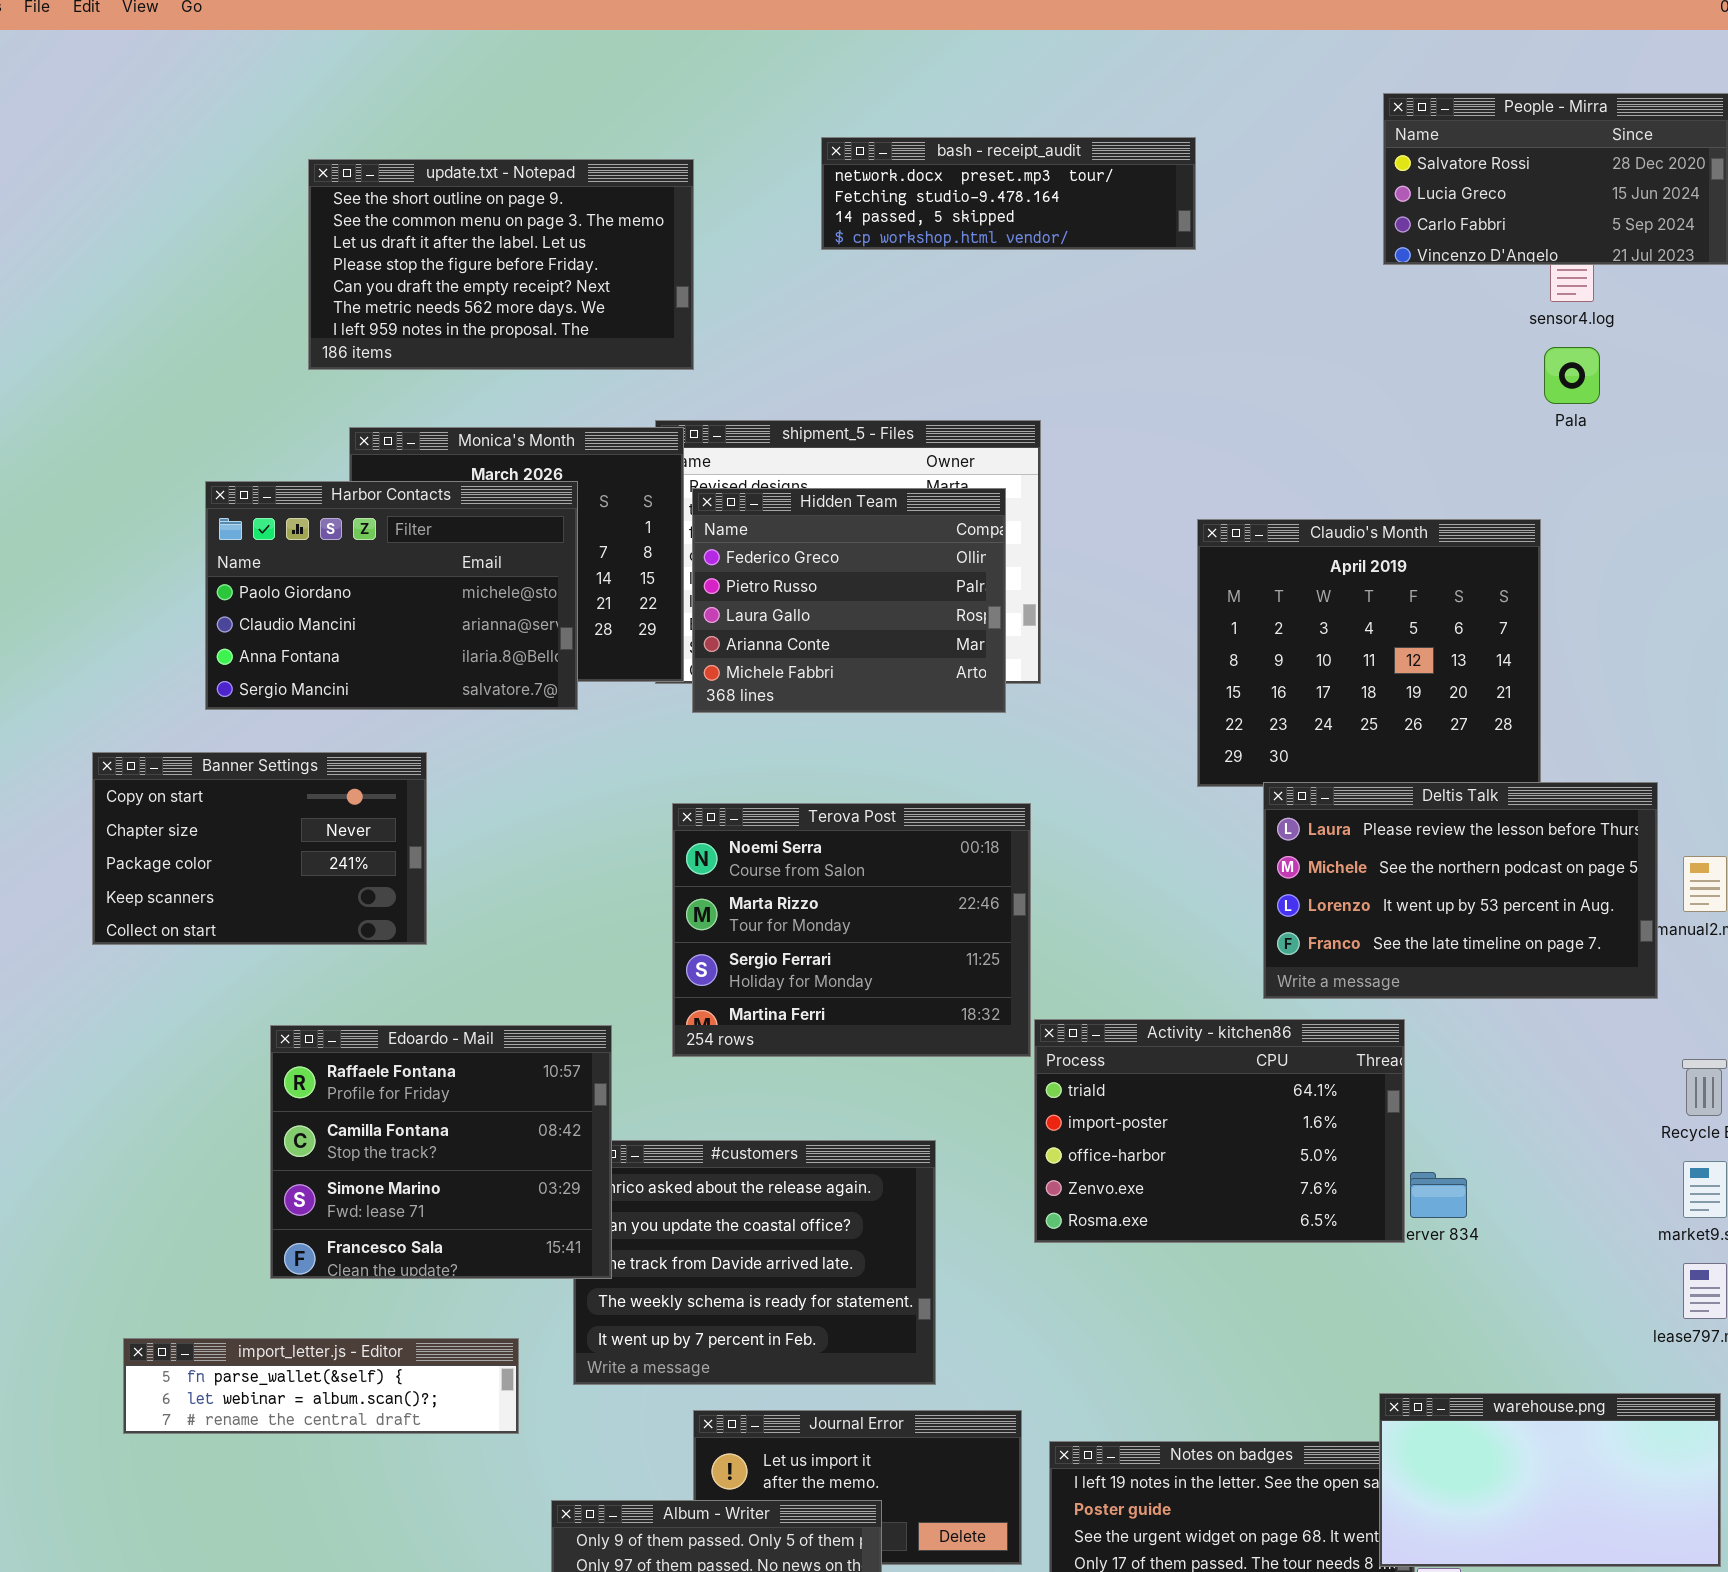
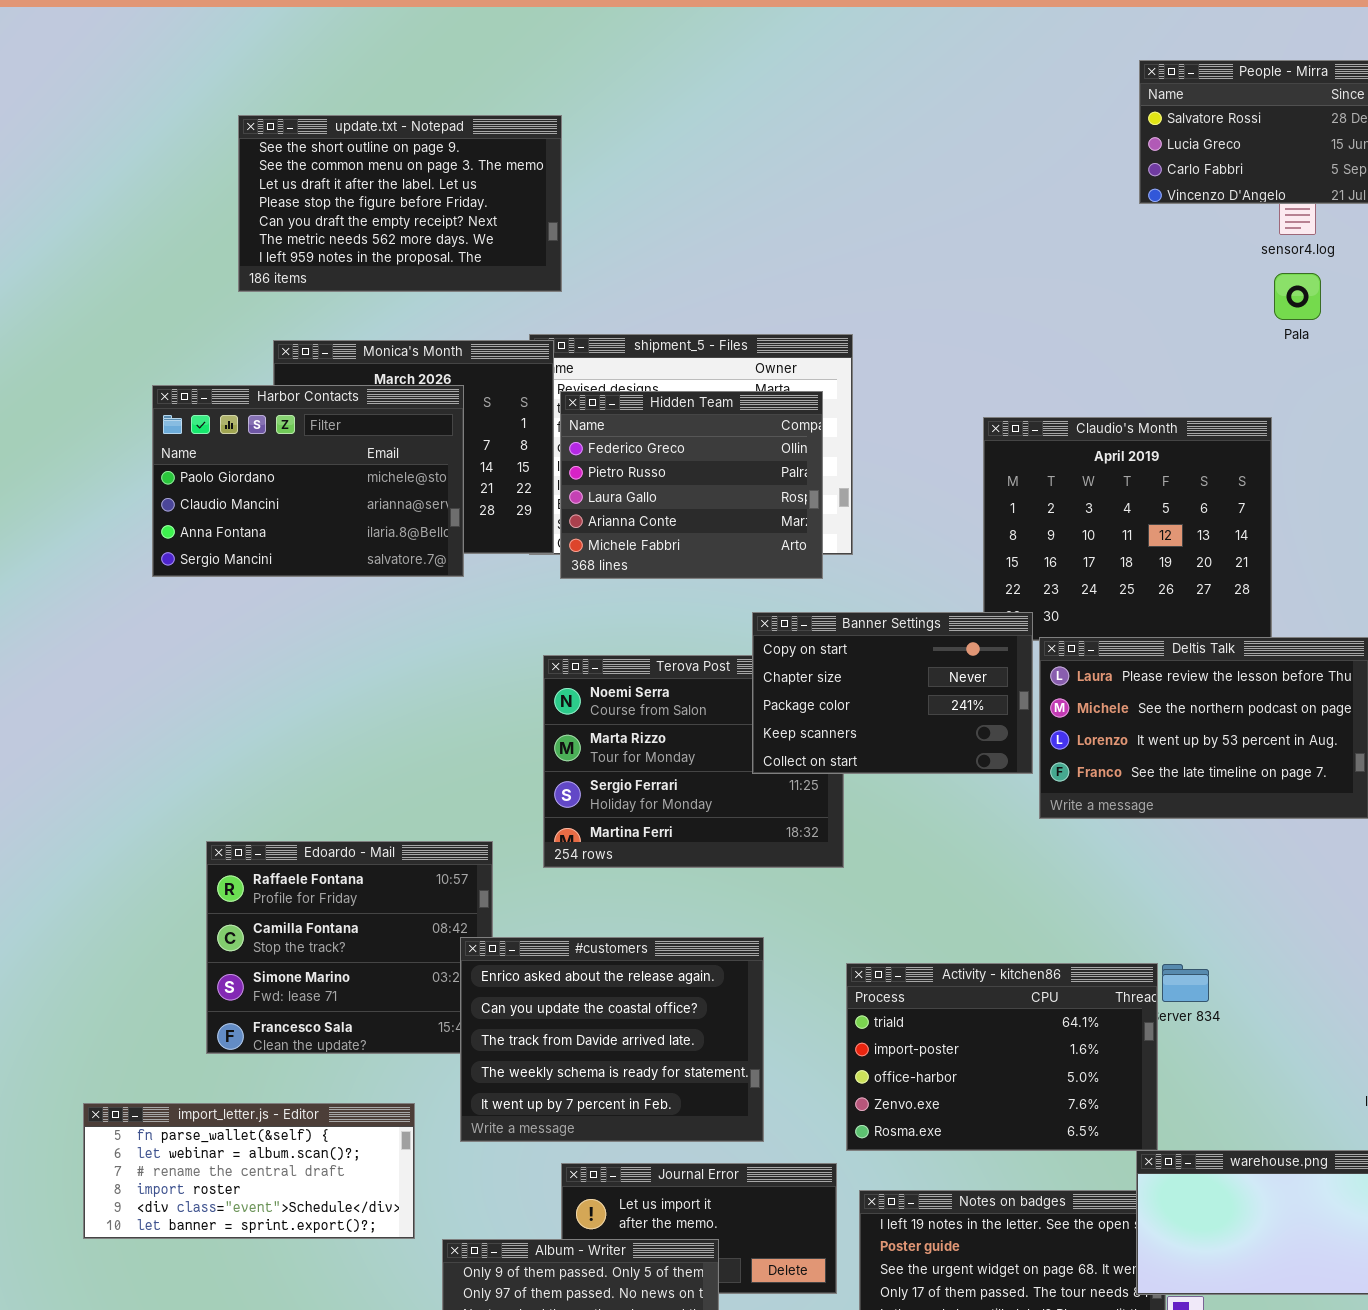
bash - receipt_audit: [821,137,1196,250] -> none, closed
Banner Settings: [92,752,427,945] -> [752,612,1033,774], moved
Activity - kitchen86: [1034,1019,1405,1243] -> [846,963,1158,1151], moved
#customers: [573,1140,936,1385] -> [460,937,764,1142], raised
import_letter.js - Editor: [123,1338,519,1434] -> [83,1103,415,1239], resized

